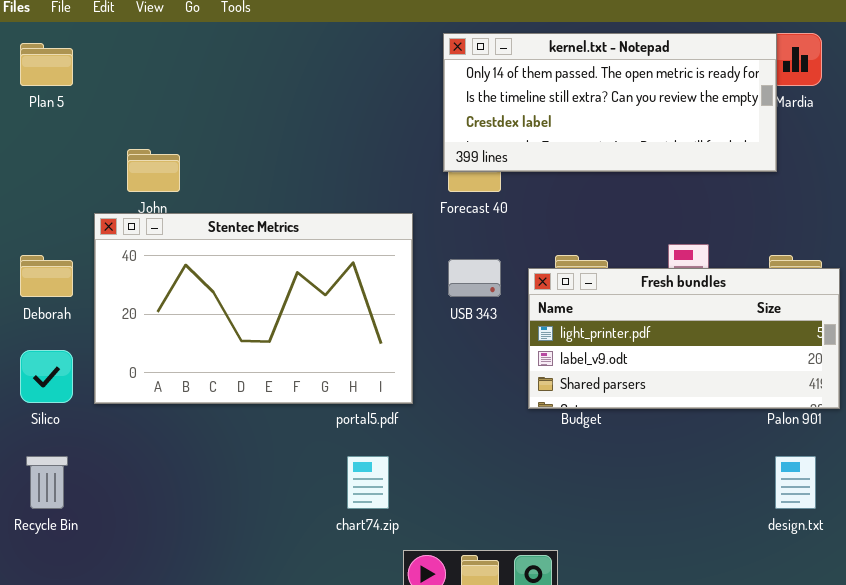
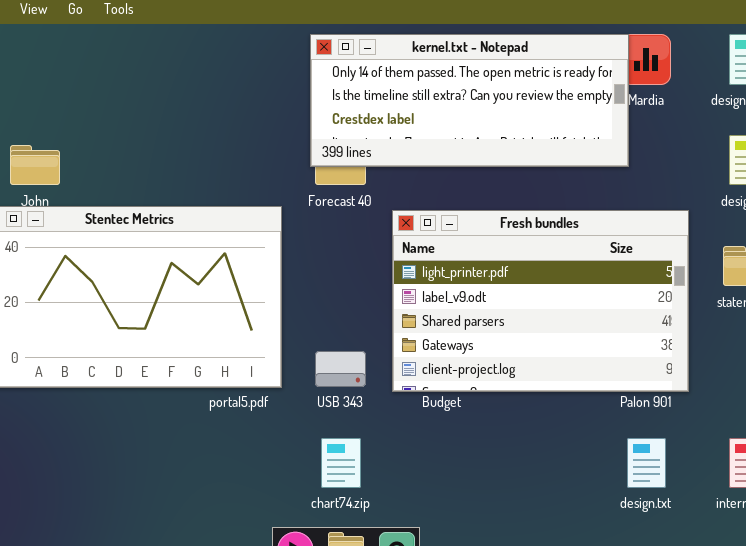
USB 343: [448,259,501,297] -> [315,351,366,387], moved
Fresh bundles: [528,268,840,409] -> [392,210,689,392], resized
chart74.zip: [347,456,389,509] -> [321,438,361,488], moved

